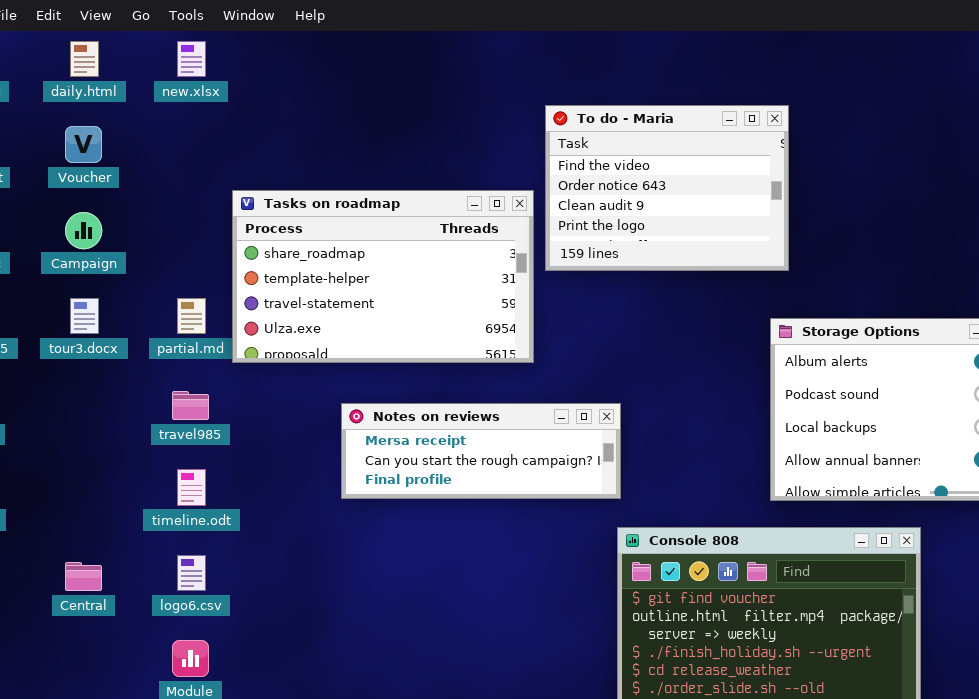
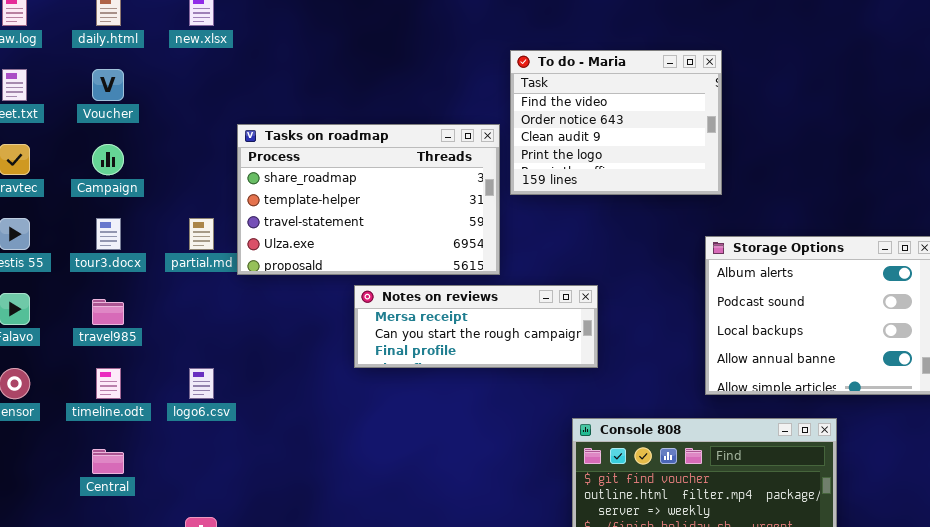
travel985: [172,391,209,420] -> [92,299,124,325], moved
Notes on reviews: [341,403,621,499] -> [354,285,598,368], moved
timeline.odt: [177,469,206,506] -> [96,368,121,399], moved
logo6.csv: [177,555,206,591] -> [189,368,214,399], moved

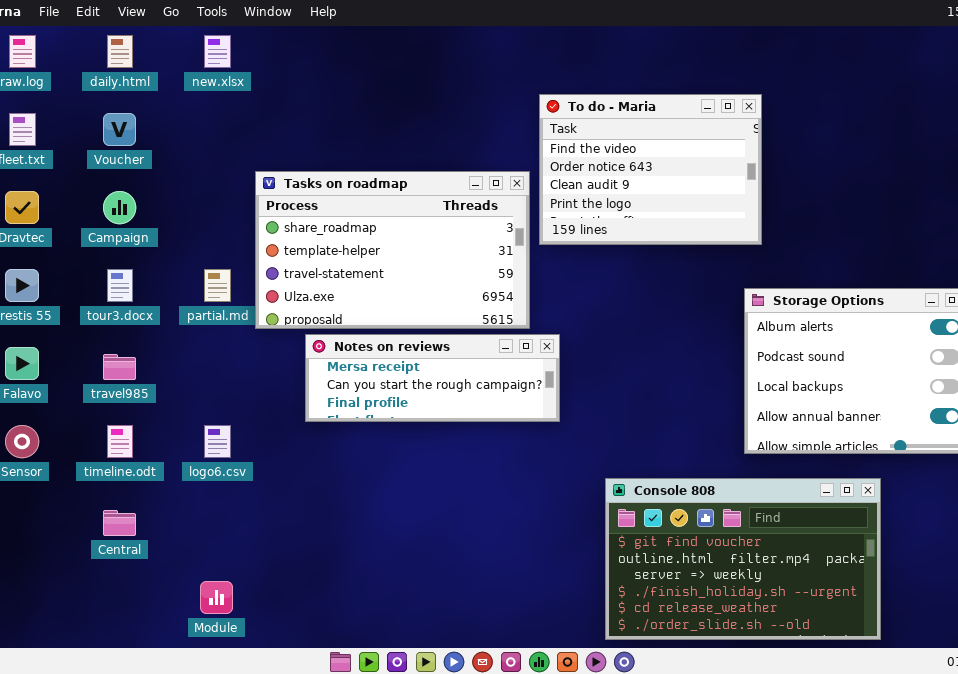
Notes on reviews: [354,285,598,368] -> [305,334,560,422], moved

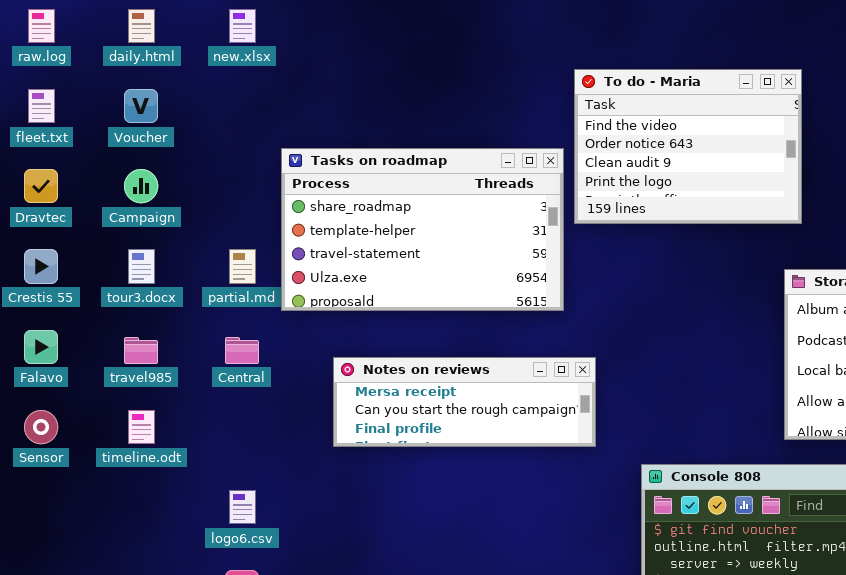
Notes on reviews: [305,334,560,422] -> [333,357,596,447], moved
logo6.csv: [204,425,231,458] -> [229,490,256,524], moved
Central: [103,510,136,536] -> [225,337,259,364], moved

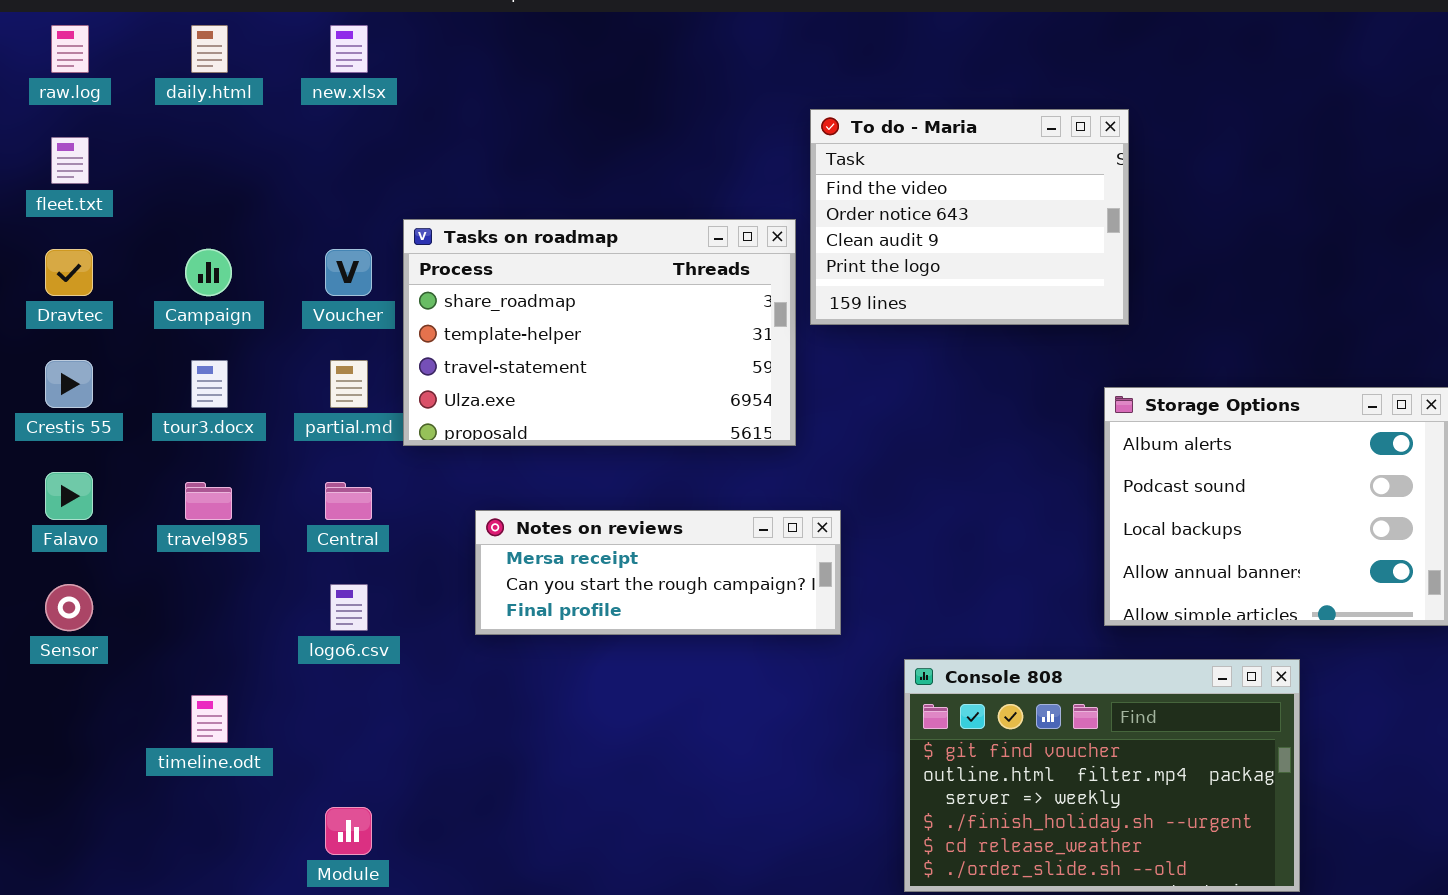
Voucher: [124,89,158,123] -> [325,249,372,296], moved
timeline.odt: [128,410,155,444] -> [191,695,228,743], moved
logo6.csv: [229,490,256,524] -> [330,584,368,631], moved

